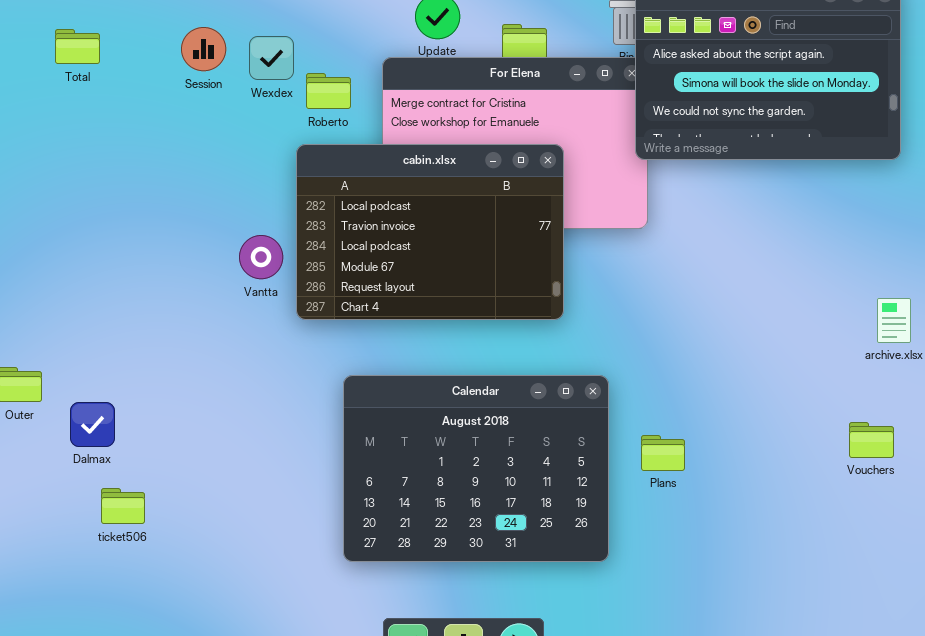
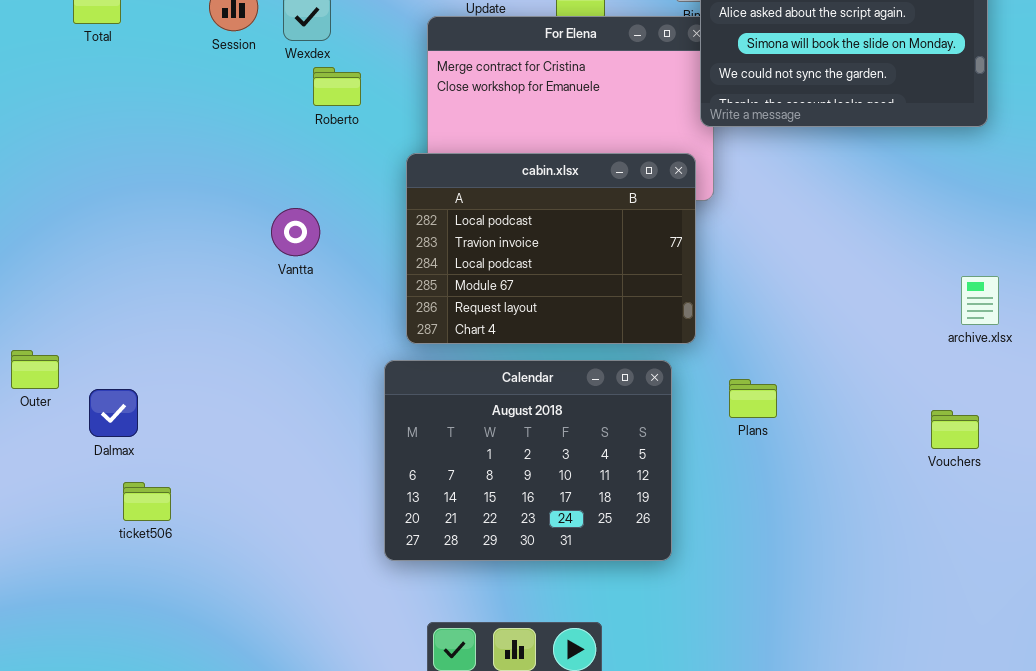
Roberto: [306,73,351,109] -> [313,67,361,106], moved
cabin.xlsx: [296,144,564,320] -> [406,153,696,344], moved
Plans: [641,435,685,471] -> [729,379,777,418], moved

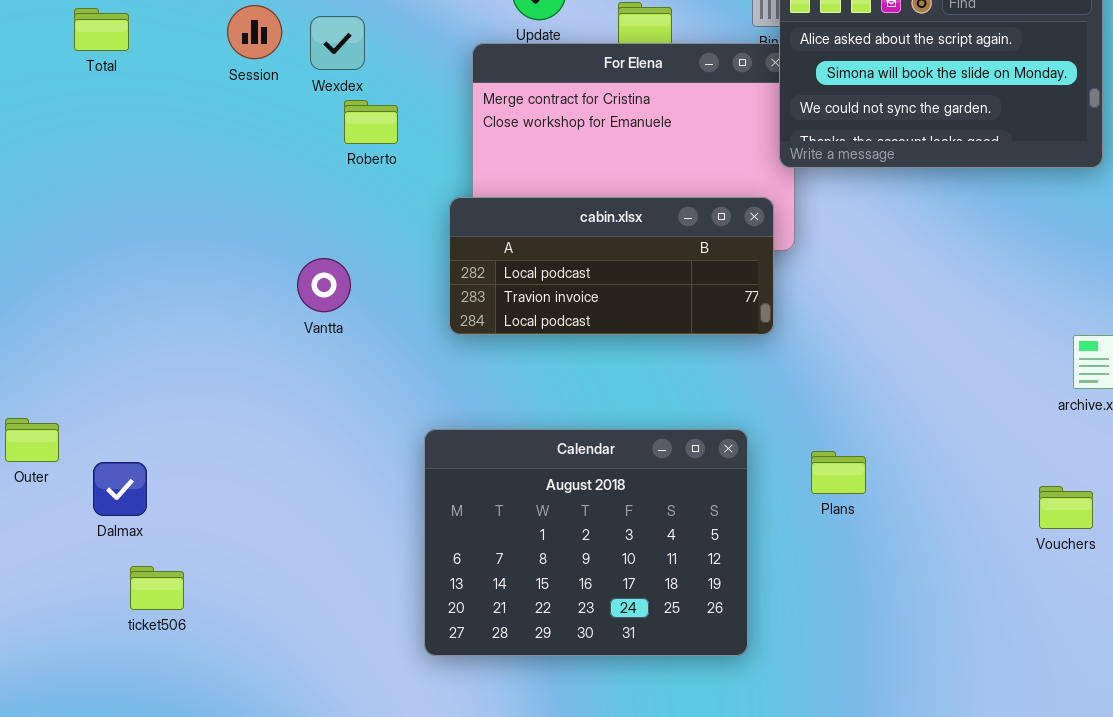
cabin.xlsx: [406,153,696,344] -> [449,197,774,335], resized

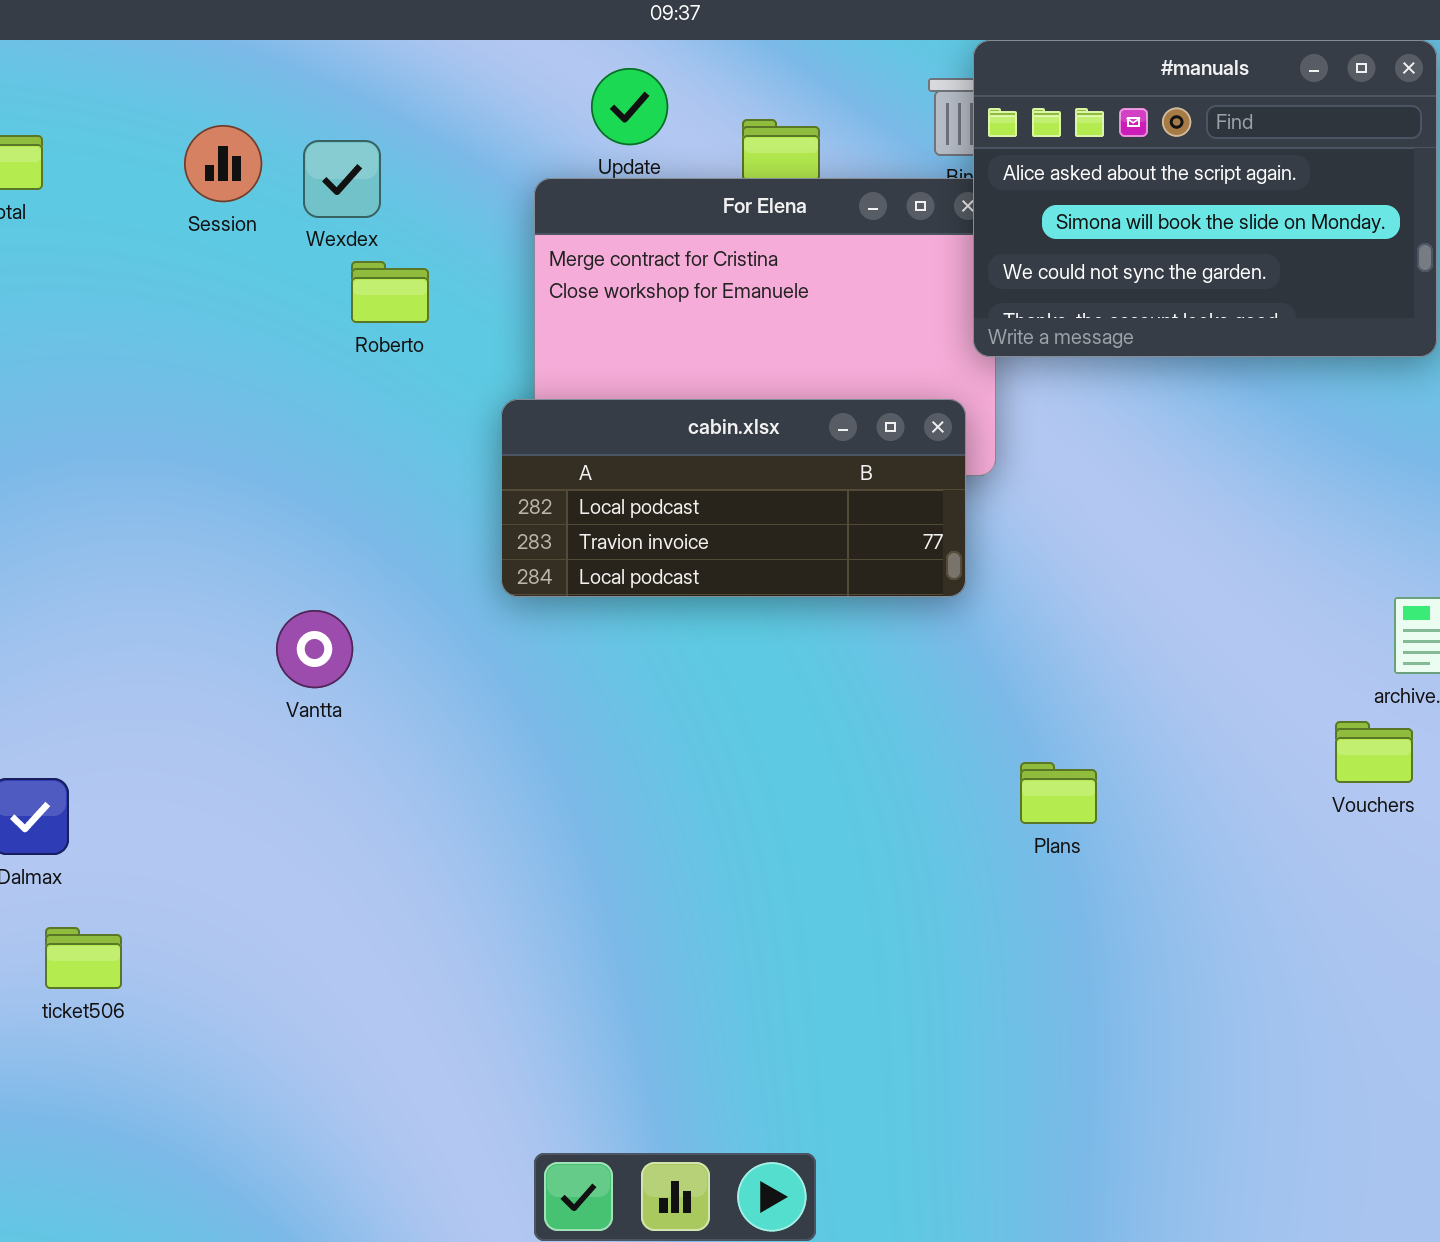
Vantta: [297,258,351,312] -> [276,610,353,688], moved
Calendar: [424,429,748,656] -> none, closed
Vouchers: [1039,486,1093,529] -> [1335,721,1413,783], moved

